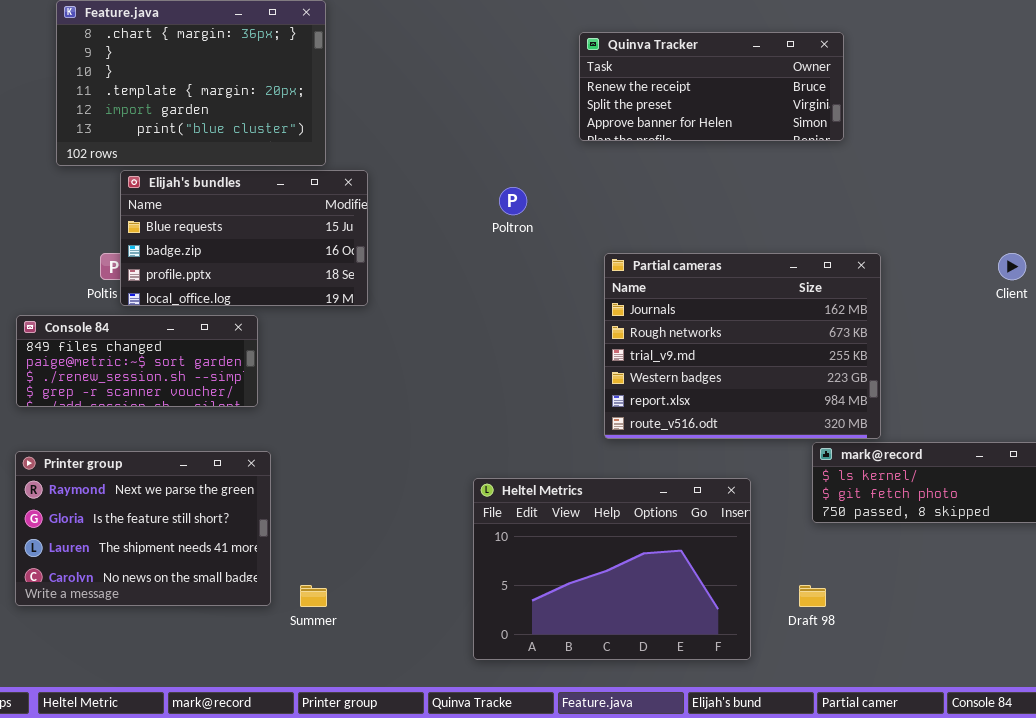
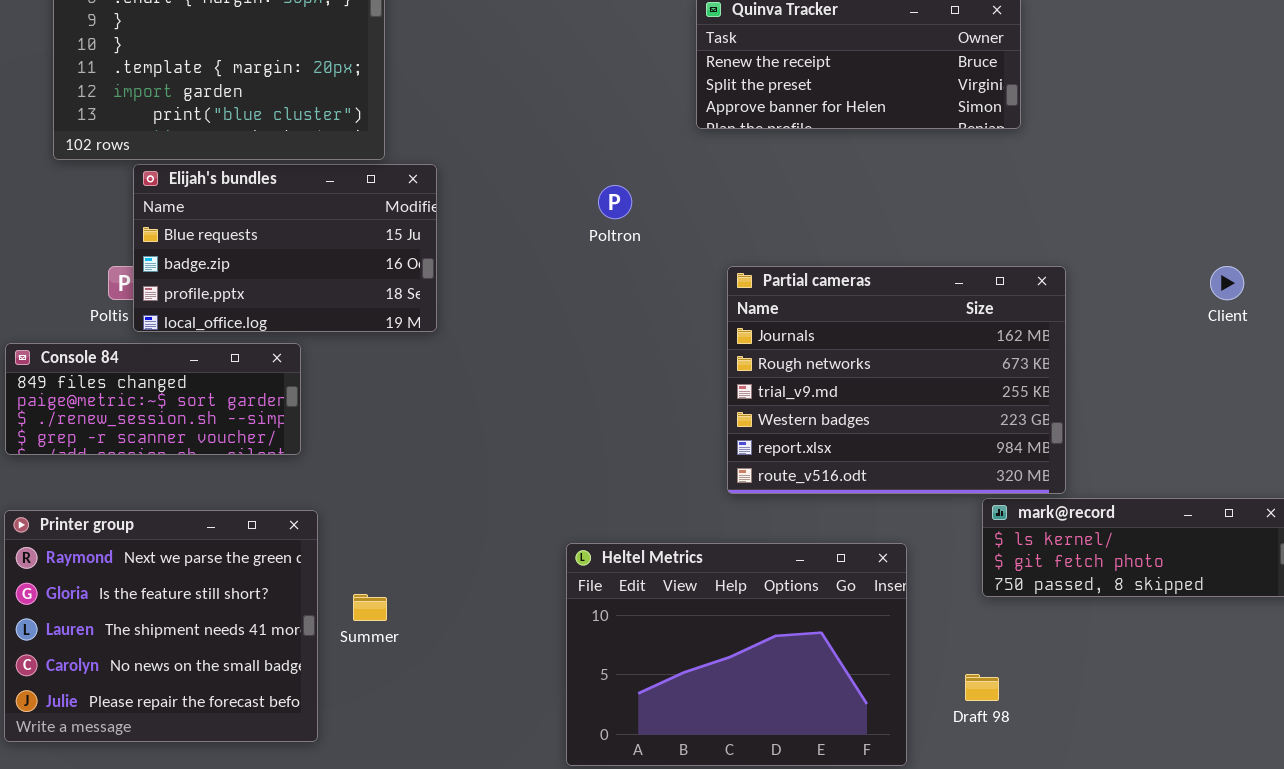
Printer group: [15,451,271,606] -> [4,510,318,742], resized
Summer: [300,585,327,607] -> [353,594,387,621], moved

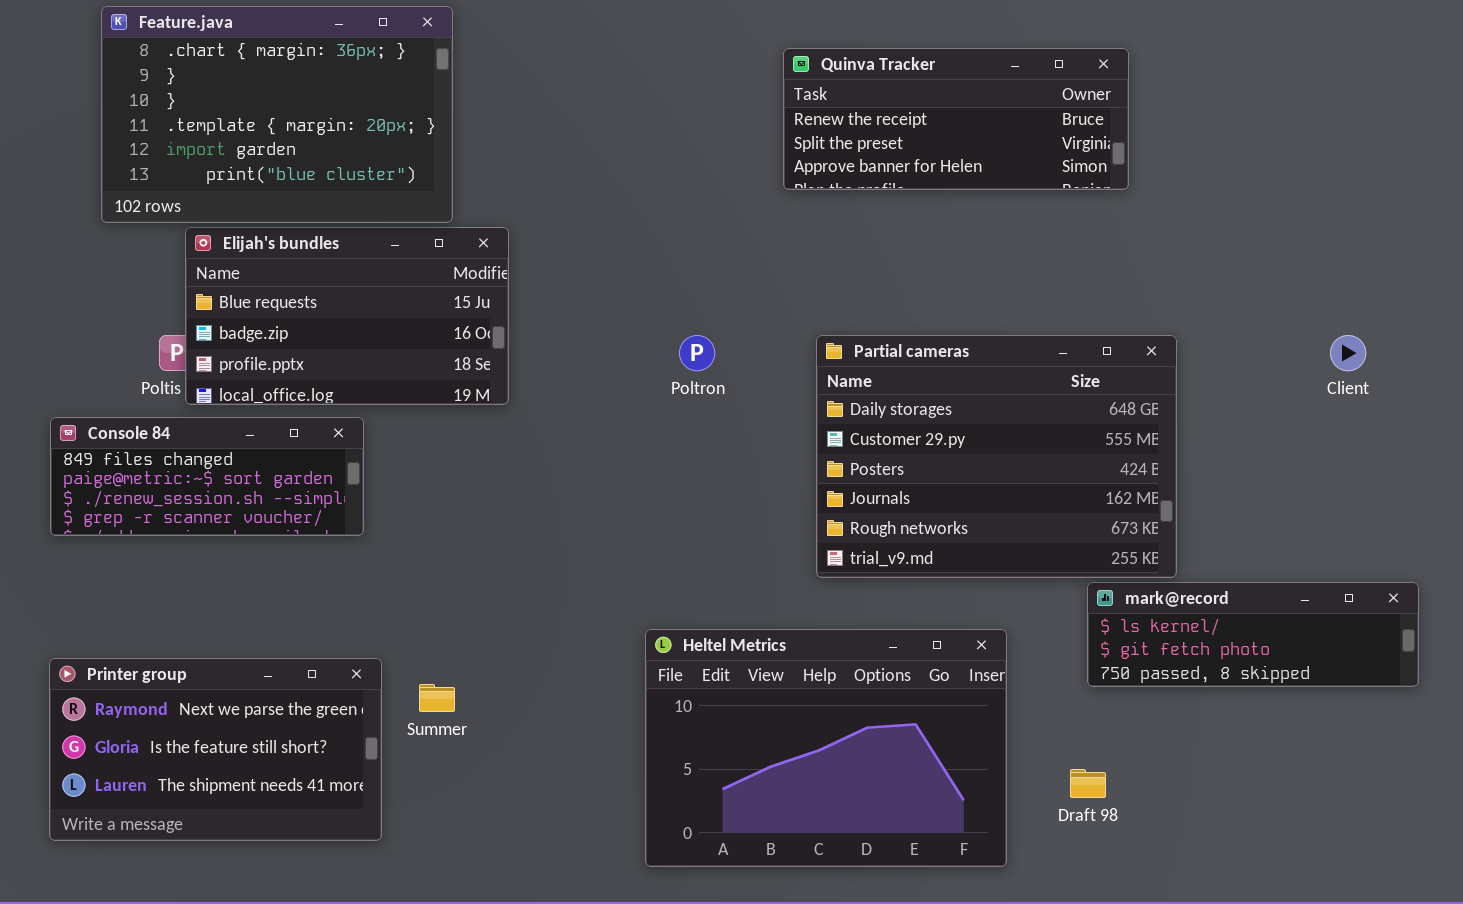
Poltron: [598,185,632,219] -> [679,335,715,371], moved
Partial cameras: [727,266,1066,494] -> [816,335,1177,578], scrolled up 3 rows
Printer group: [4,510,318,742] -> [49,658,382,841], resized

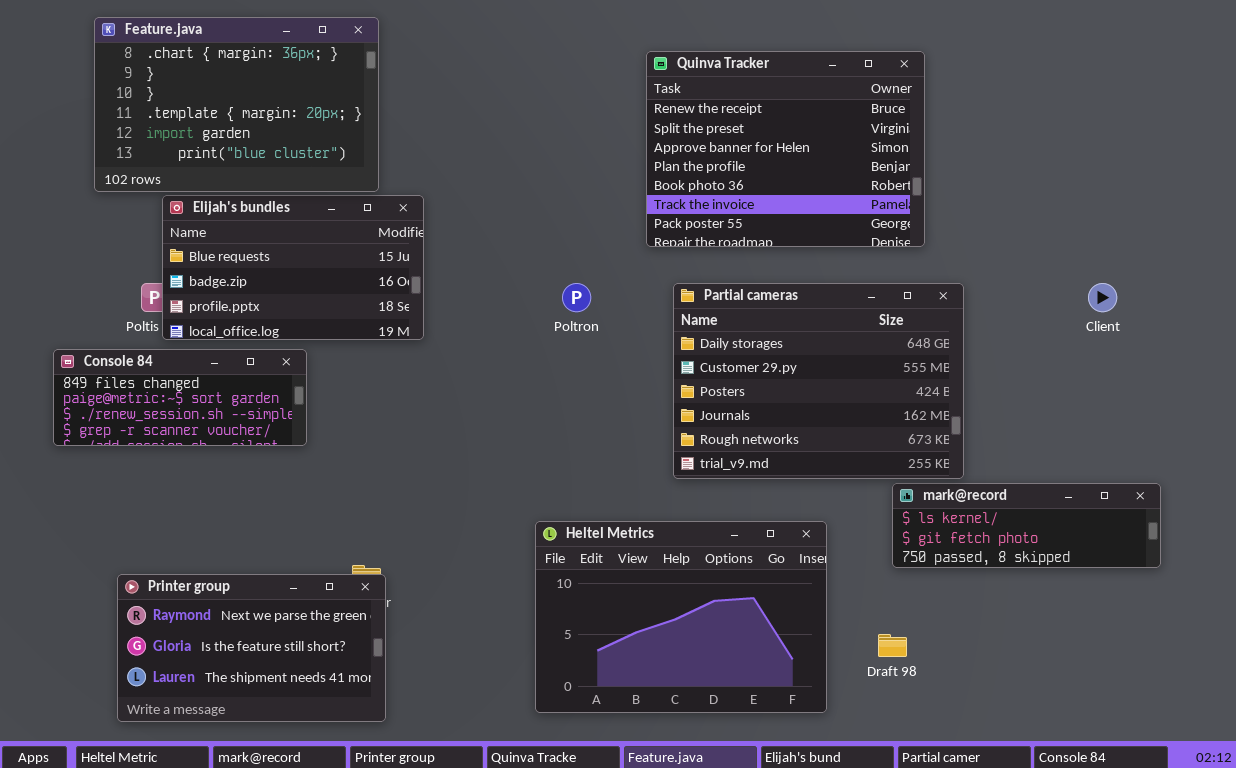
Quinva Tracker: [783,48,1129,190] -> [646,51,925,247], resized
Printer group: [49,658,382,841] -> [117,574,386,722], moved

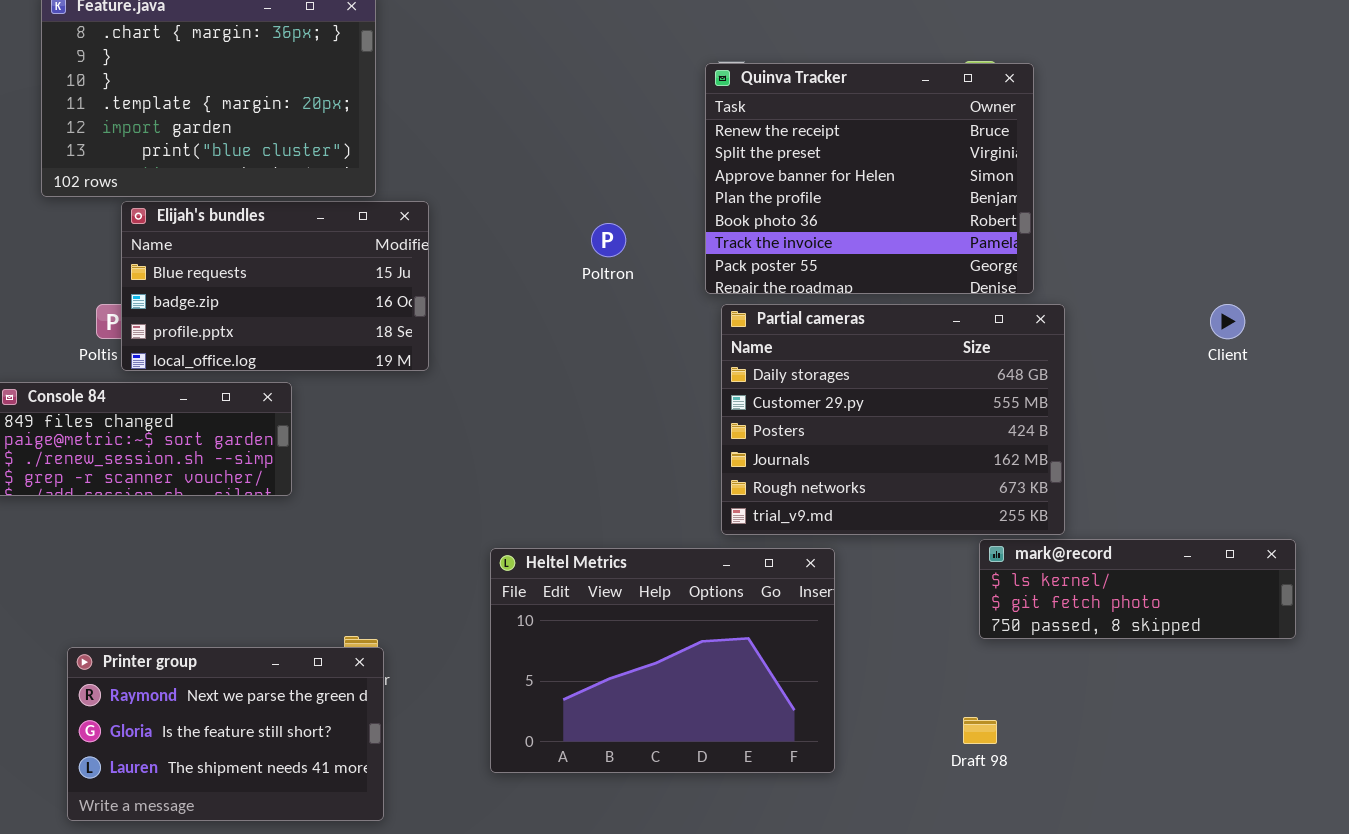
Quinva Tracker: [646,51,925,247] -> [705,63,1034,294], moved
Poltron: [562,283,591,312] -> [591,223,626,257], moved
Heltel Metrics: [535,521,827,713] -> [490,548,835,773], moved

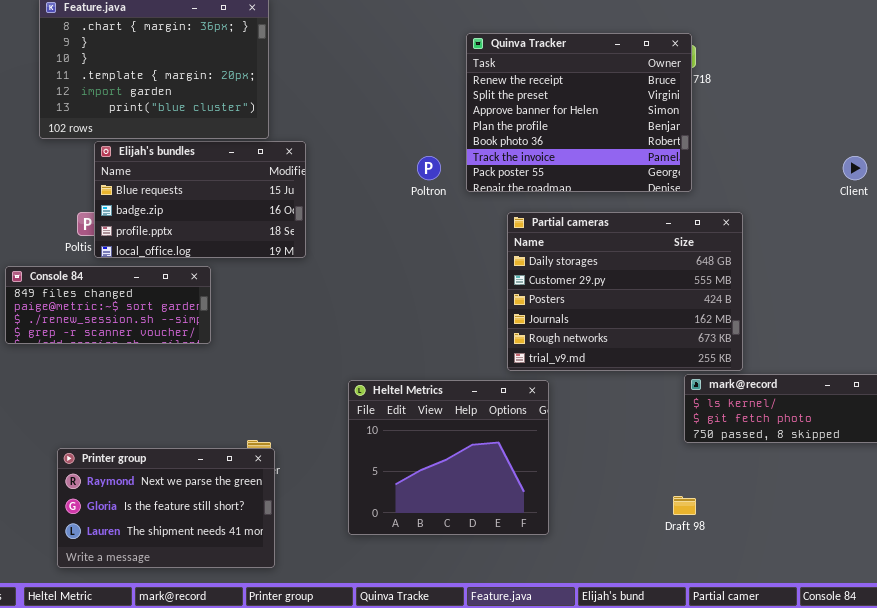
Quinva Tracker: [705,63,1034,294] -> [466,33,692,192], moved
Client: [1210,304,1245,339] -> [843,156,867,180], moved
Heltel Metrics: [490,548,835,773] -> [348,380,549,535], resized

